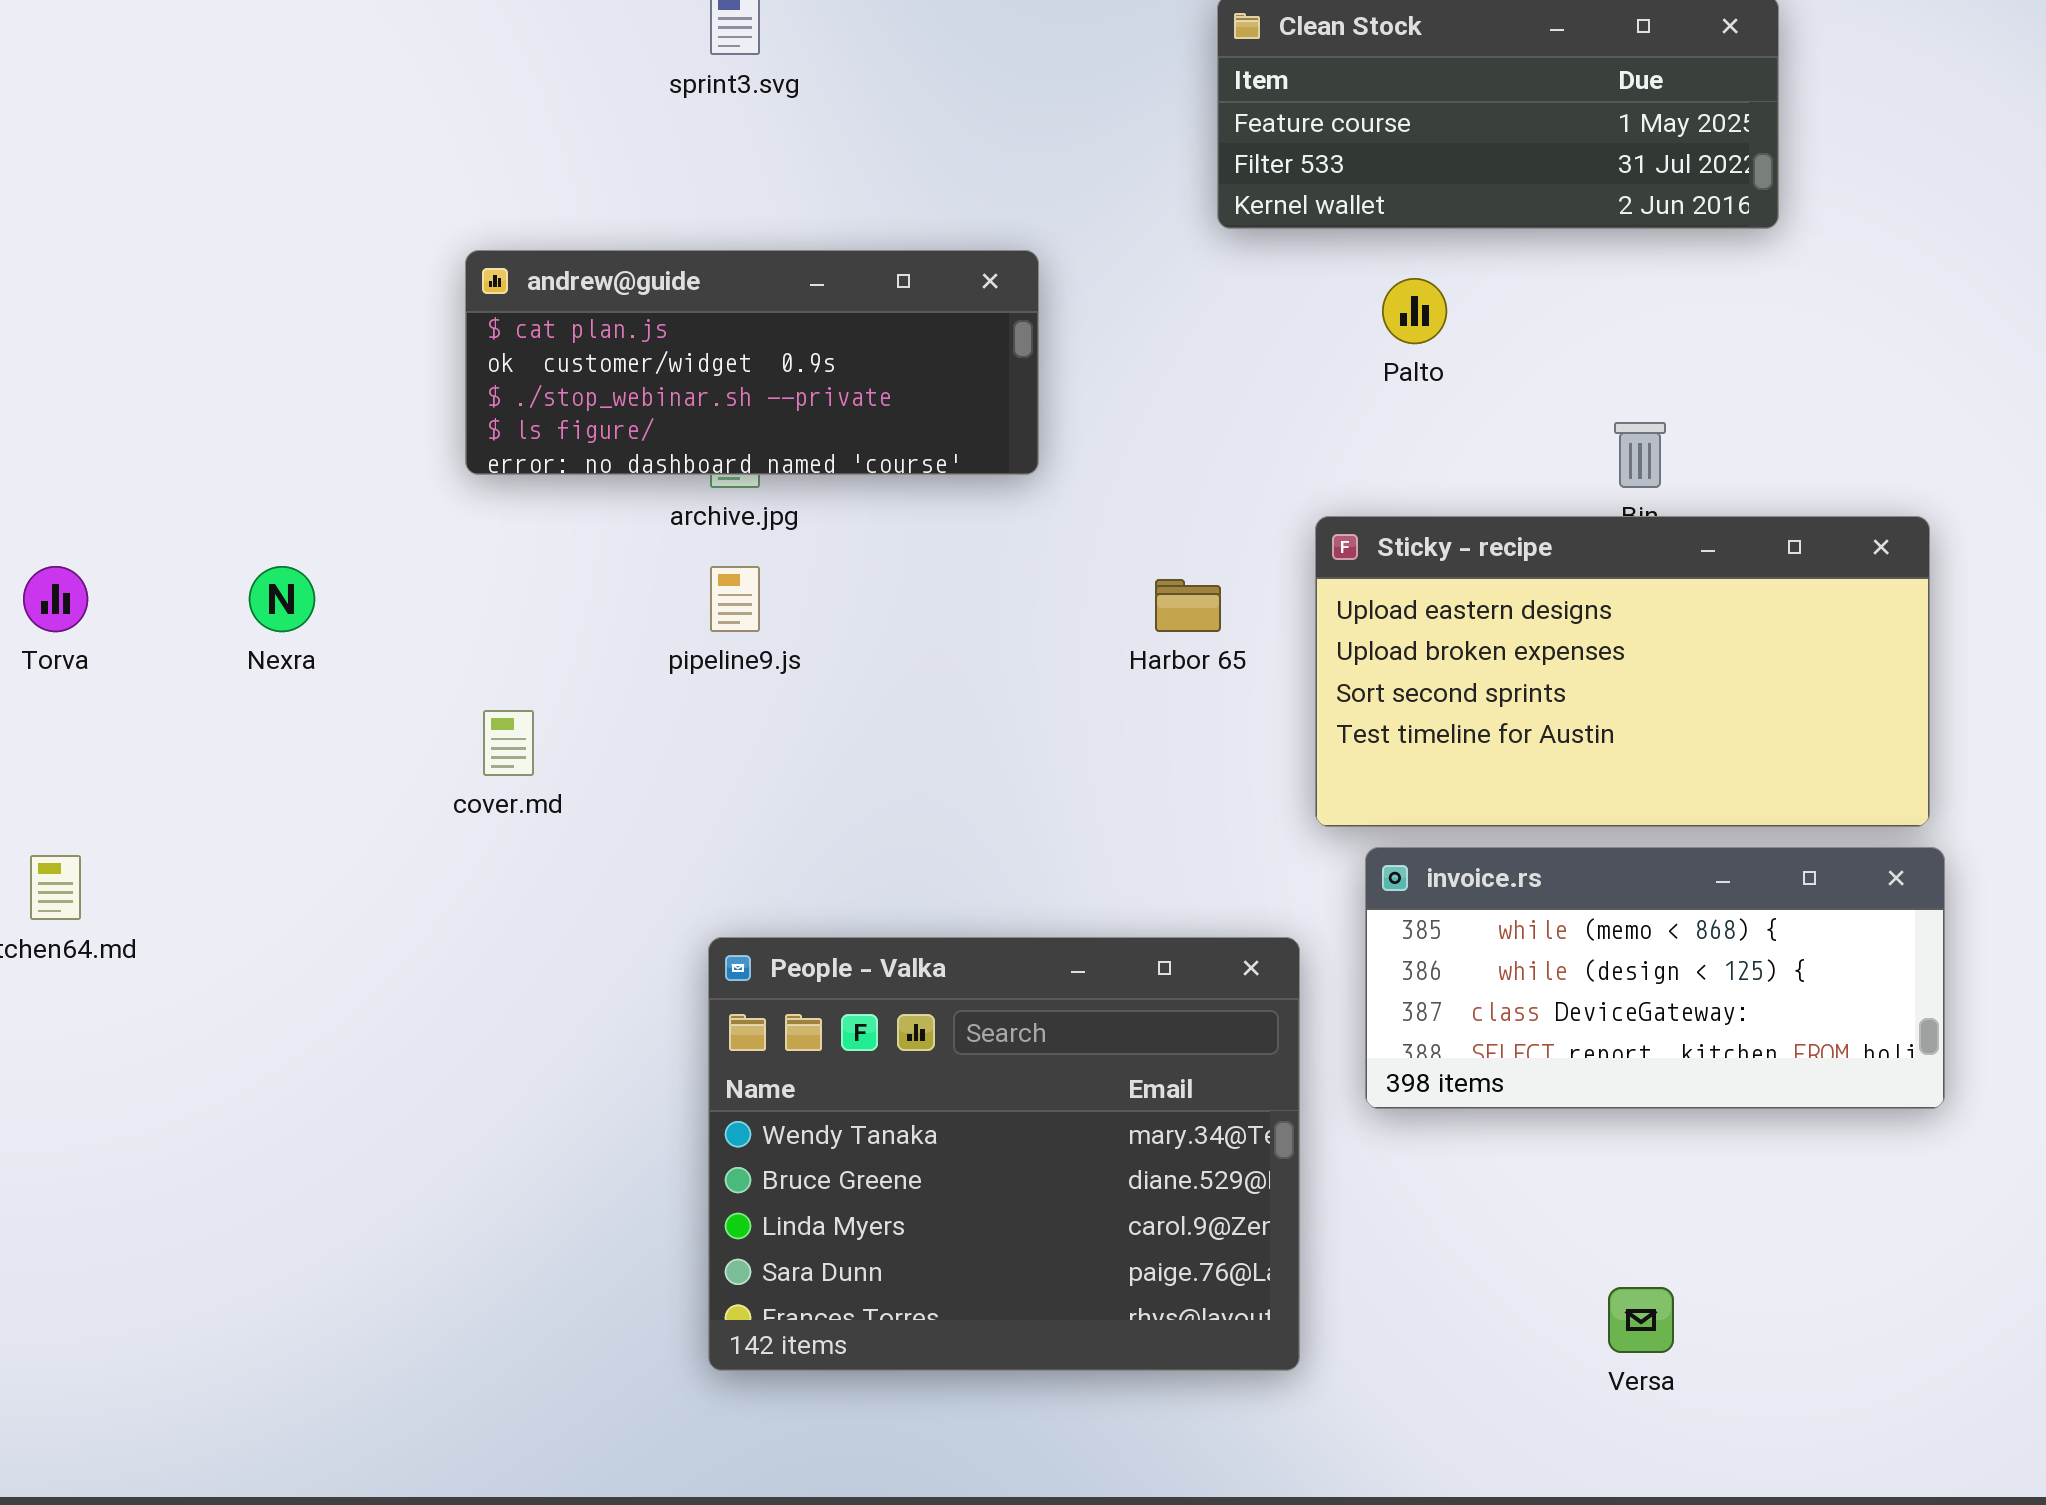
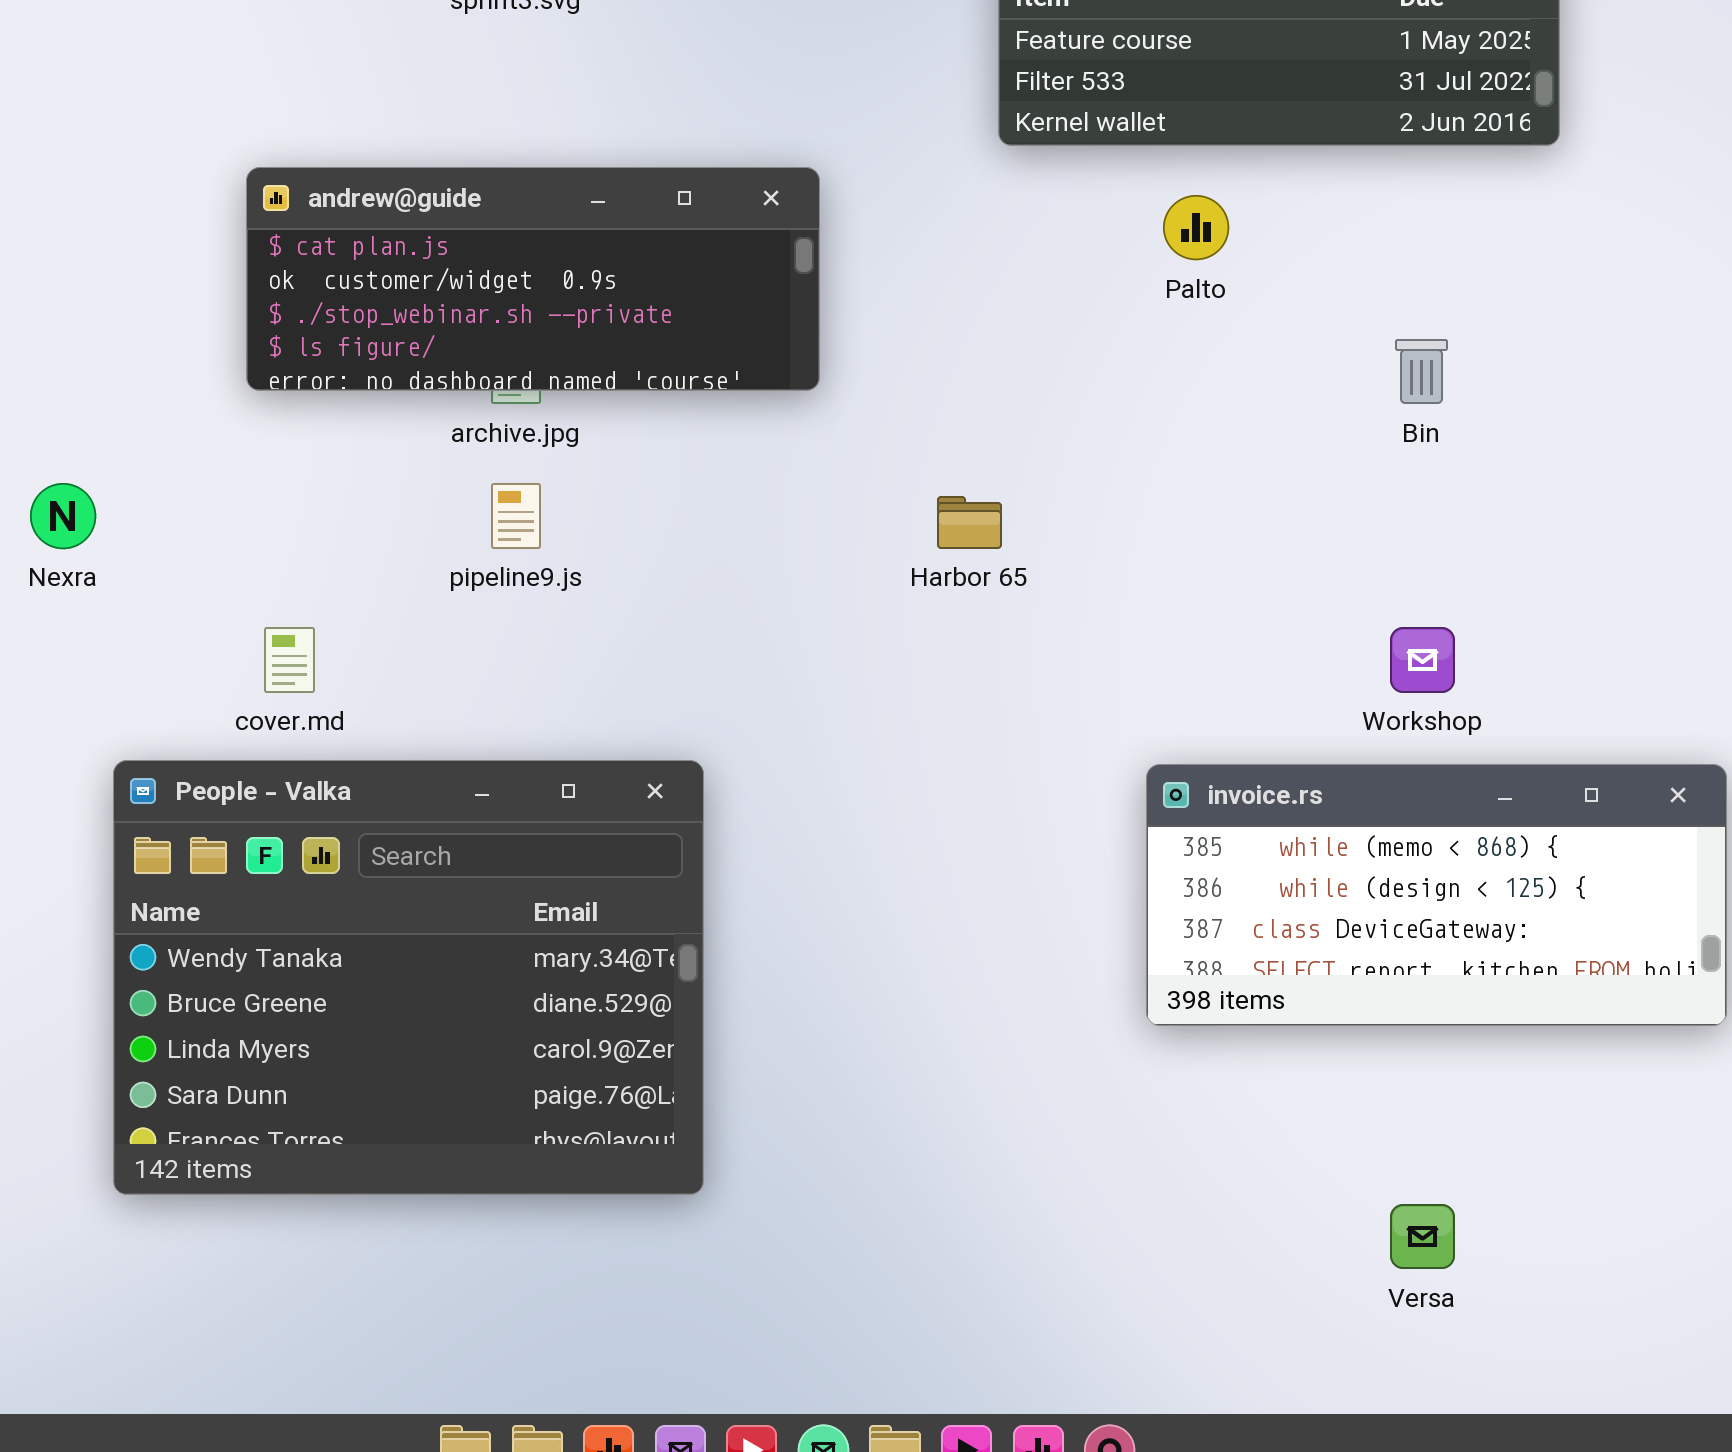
Sticky - recipe: [1315,516,1930,827] -> none, closed
People - Valka: [708,937,1300,1371] -> [113,760,704,1195], moved

